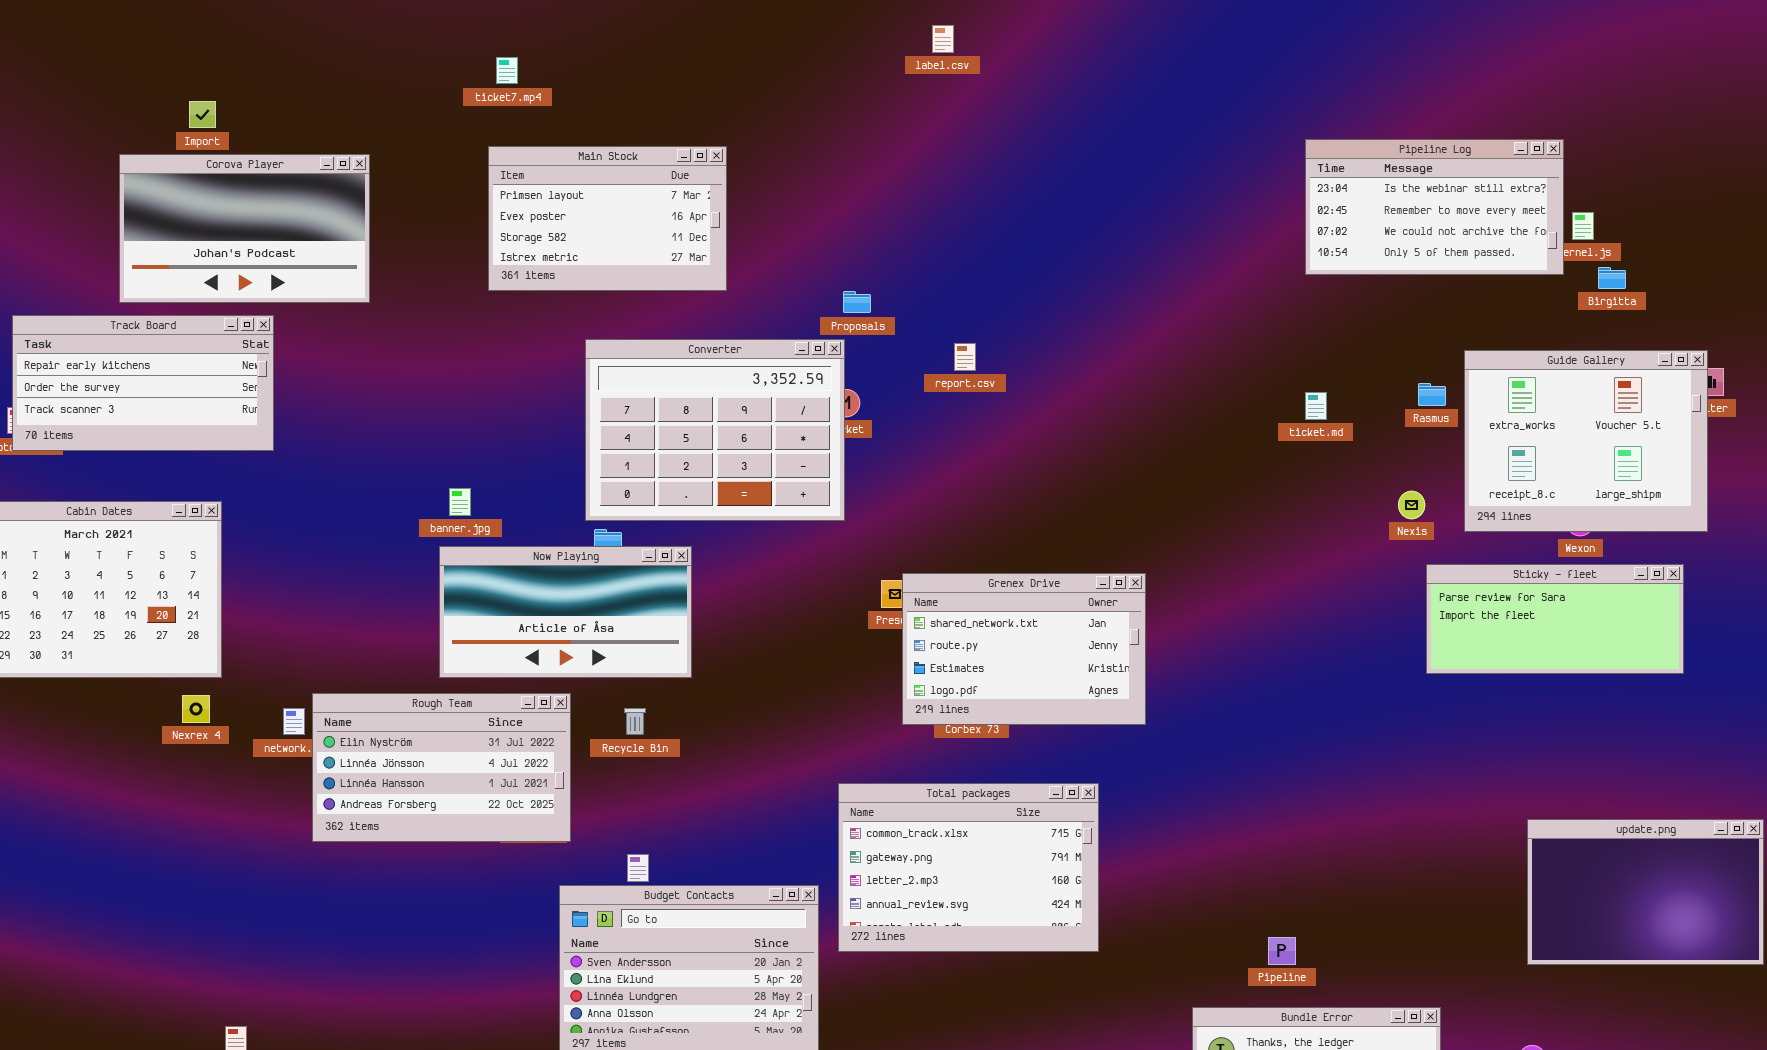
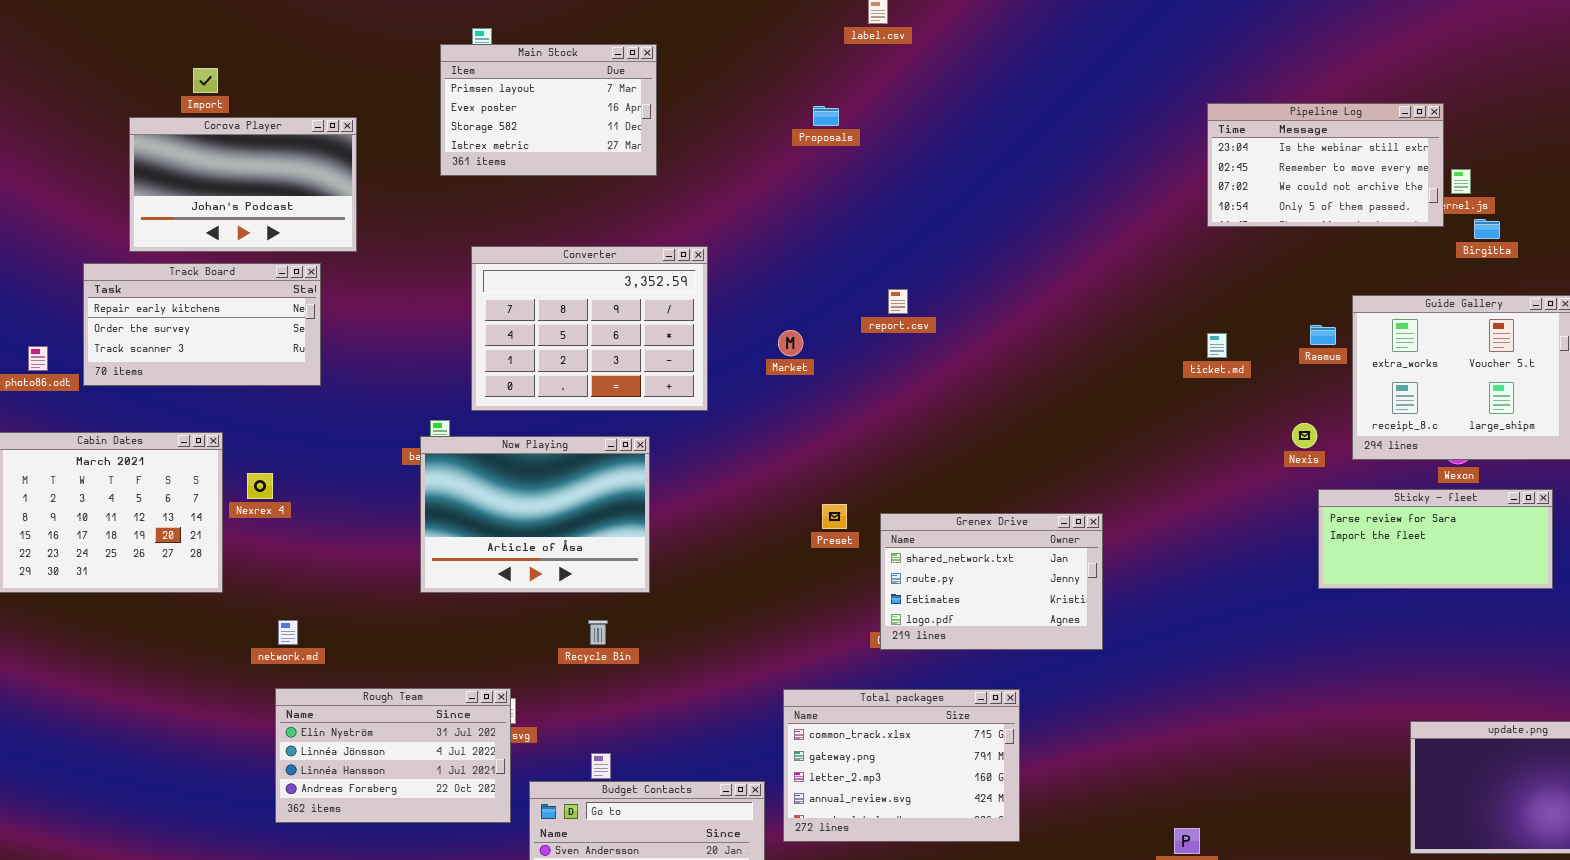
Main Stock: [488,146,727,291] -> [440,44,657,176], moved
Proposals: [843,291,871,313] -> [813,106,839,126], moved
Track Board: [12,315,274,451] -> [83,263,321,386], moved
Converter: [585,339,845,521] -> [471,246,708,411], moved
Now Playing: [439,546,692,678] -> [420,436,650,593], resized
Grenex Drive: [902,573,1146,725] -> [880,513,1103,650], moved
Rough Team: [312,693,571,842] -> [275,688,511,823], moved
Nexrex 4: [182,695,210,723] -> [247,473,273,499], moved

